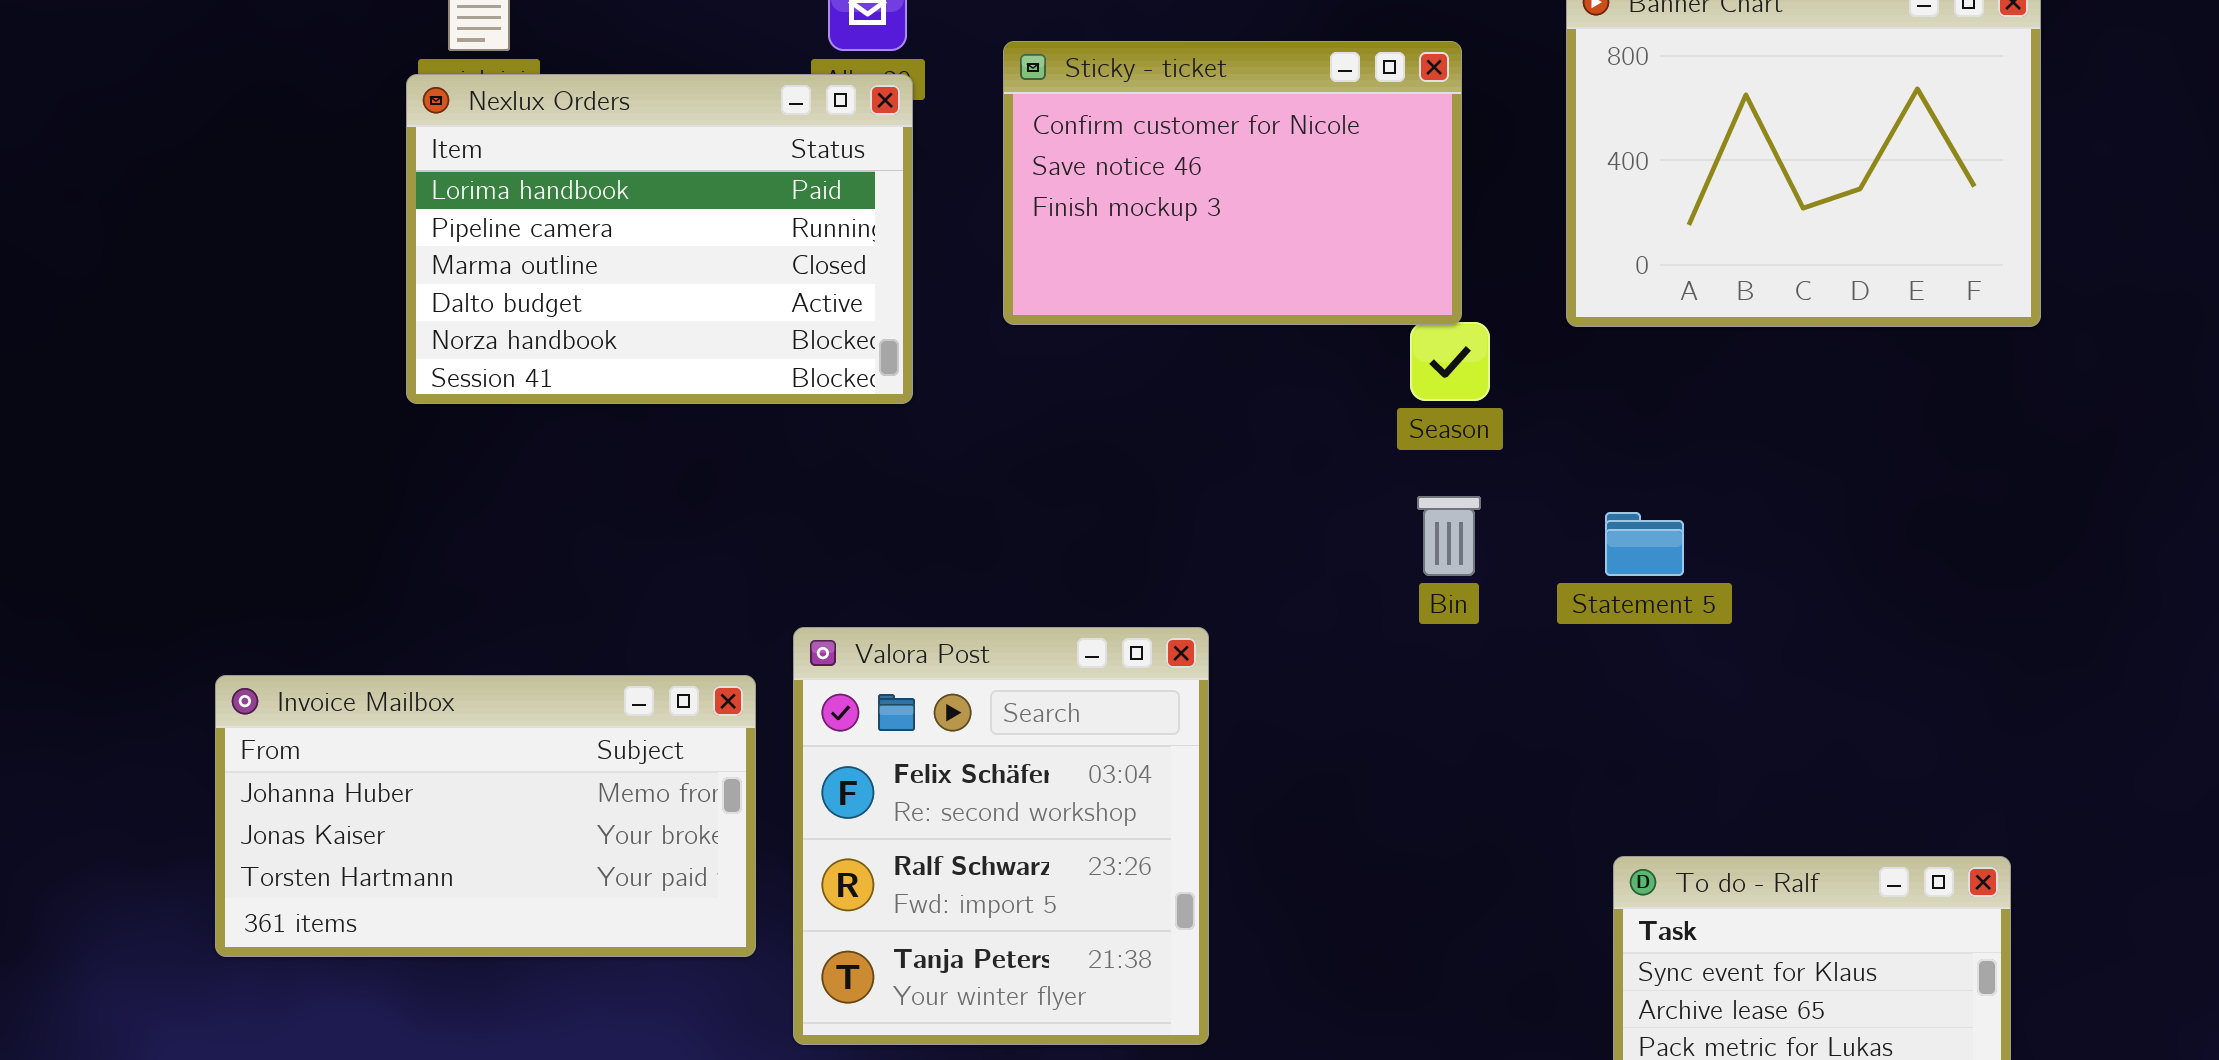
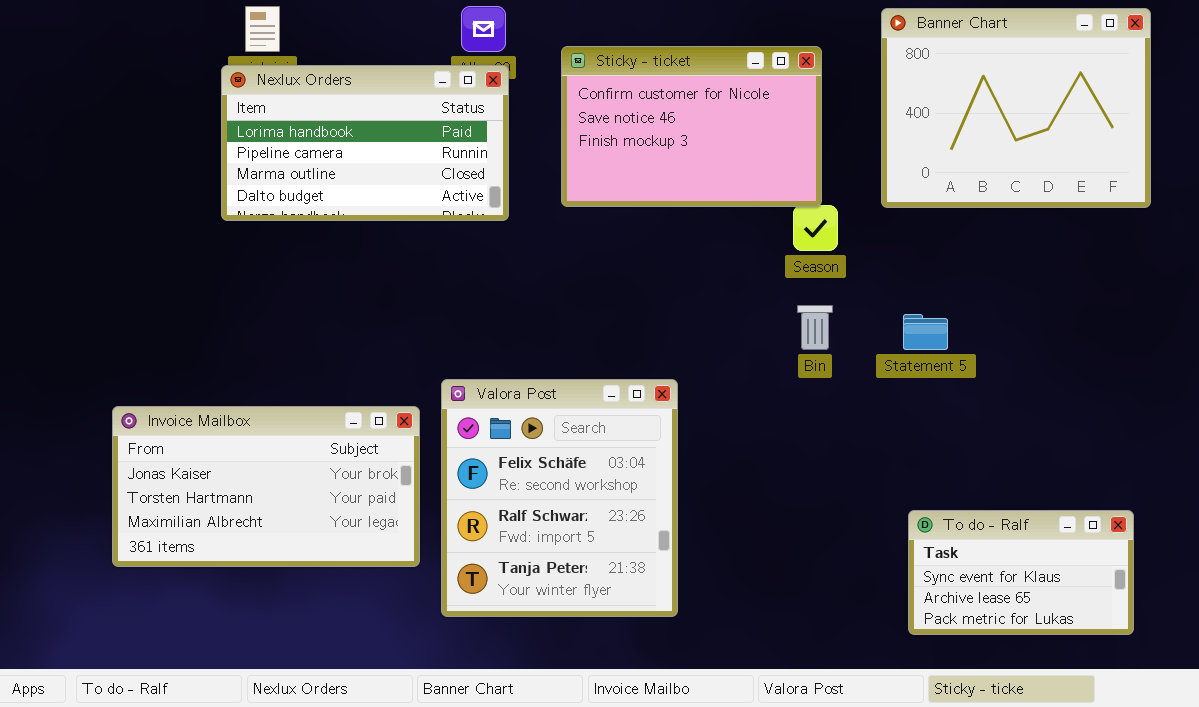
Nexlux Orders: [406,74,913,404] -> [221,65,509,221], resized
Invoice Mailbox: [215,675,756,957] -> [112,406,420,567], scrolled down 1 row

